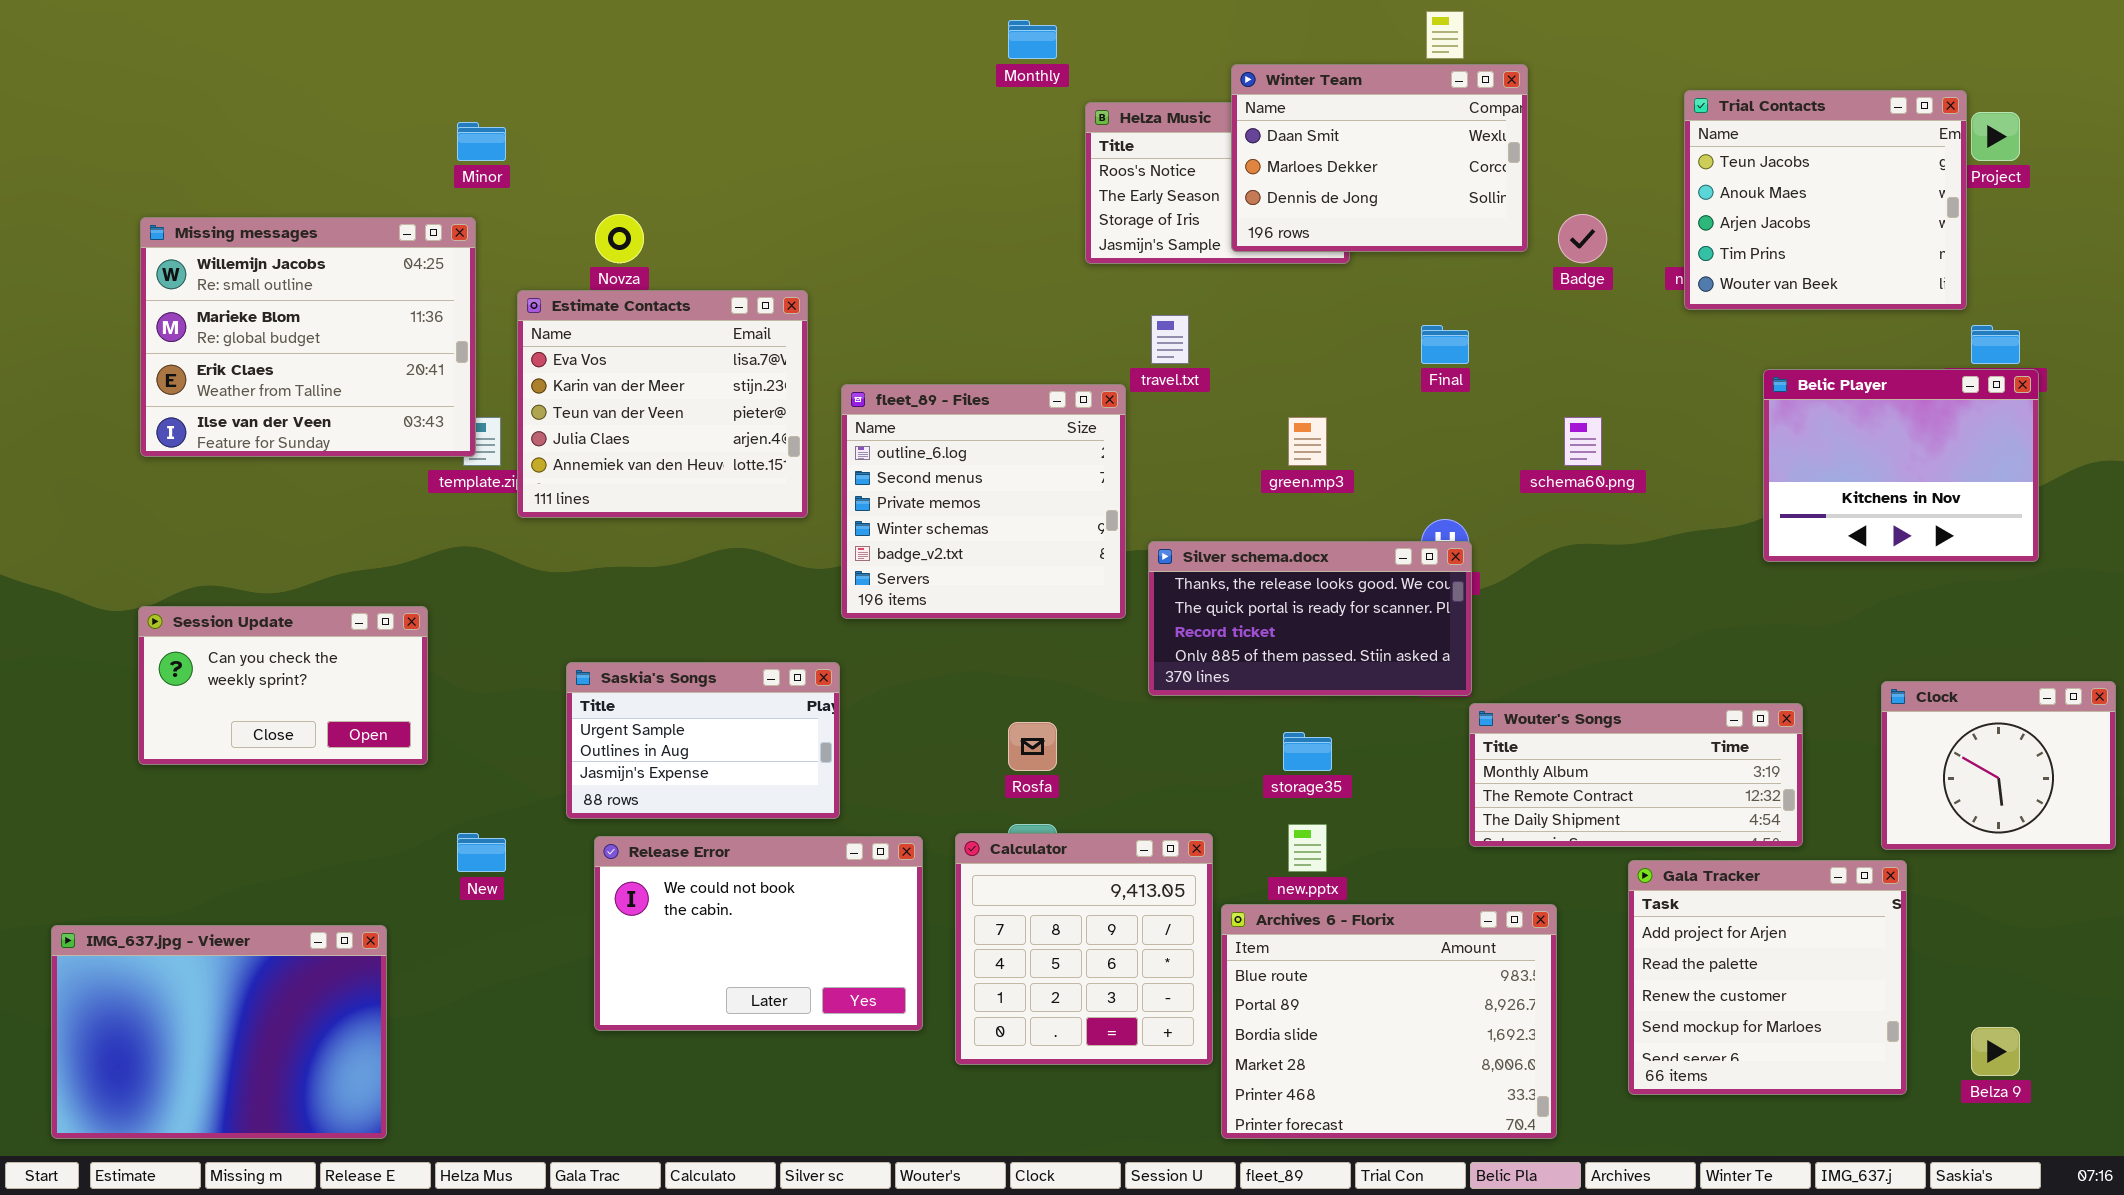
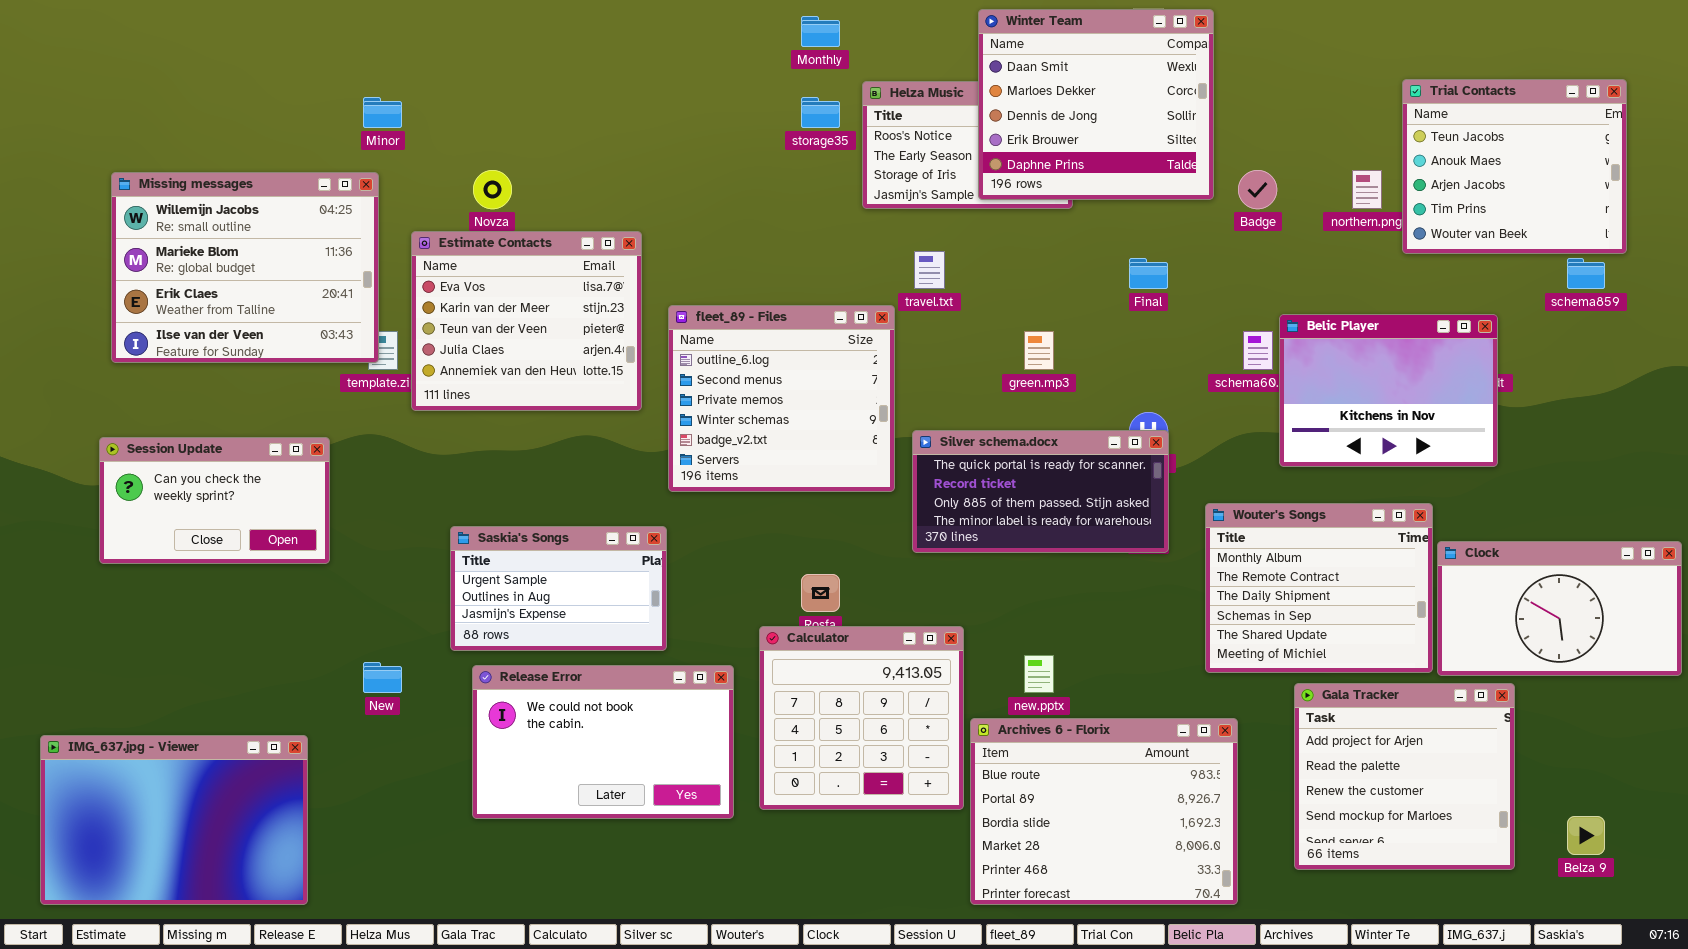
Winter Team: [1231,64,1528,252] -> [978,9,1214,200], resized
Trial Contacts: [1684,90,1967,310] -> [1402,79,1627,254], moved
Belic Player: [1763,369,2039,562] -> [1279,314,1498,467], moved
Silver schema.docx: [1148,541,1472,696] -> [912,430,1169,553], scrolled down 1 row
Session Update: [138,606,428,765] -> [99,437,330,564], moved
Clock: [1881,681,2116,850] -> [1437,541,1682,676], resized
Wouter's Songs: [1469,703,1803,847] -> [1205,503,1433,673], resized
storage35: [1283,732,1332,771] -> [801,97,840,128], moved
Calculator: [955,833,1213,1065] -> [759,626,964,810], moved

